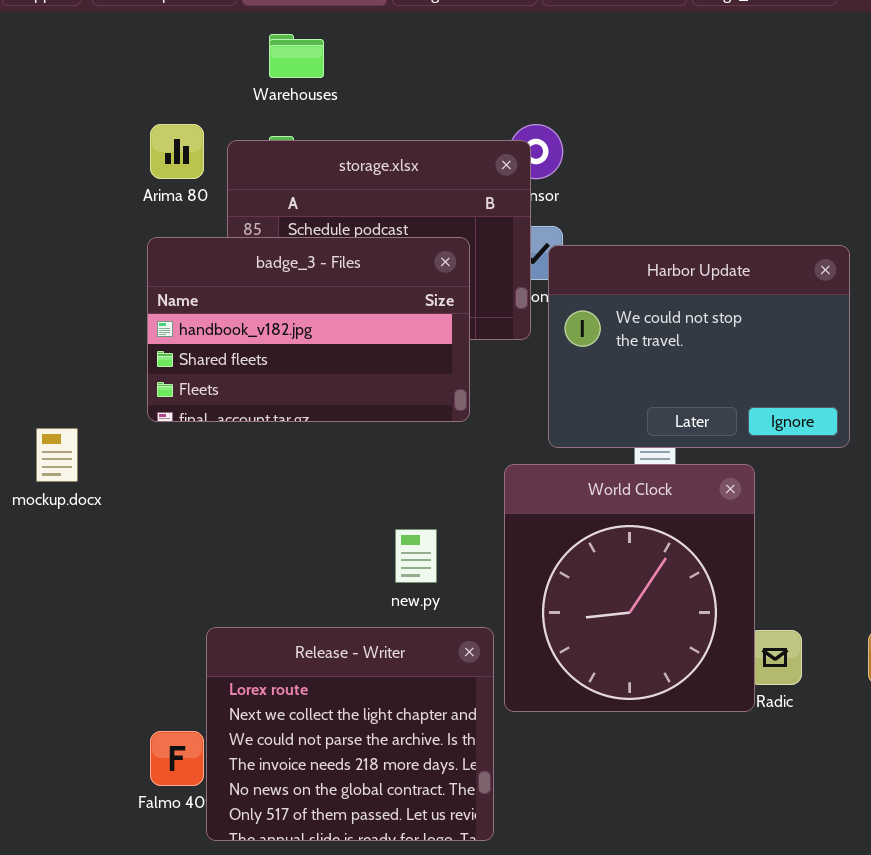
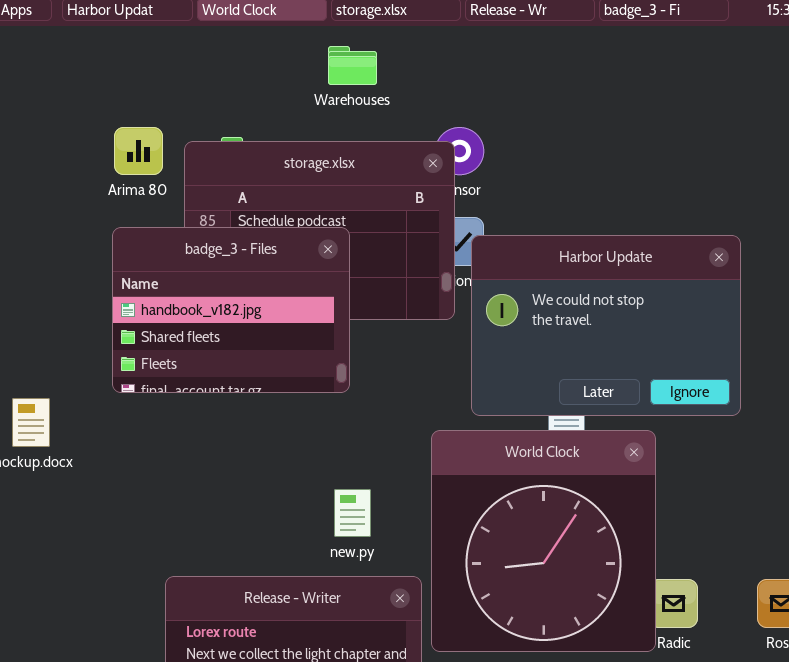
Warehouses: [269,34,324,78] -> [328,46,377,85], moved
badge_3 - Files: [147,237,470,422] -> [112,227,350,393], resized

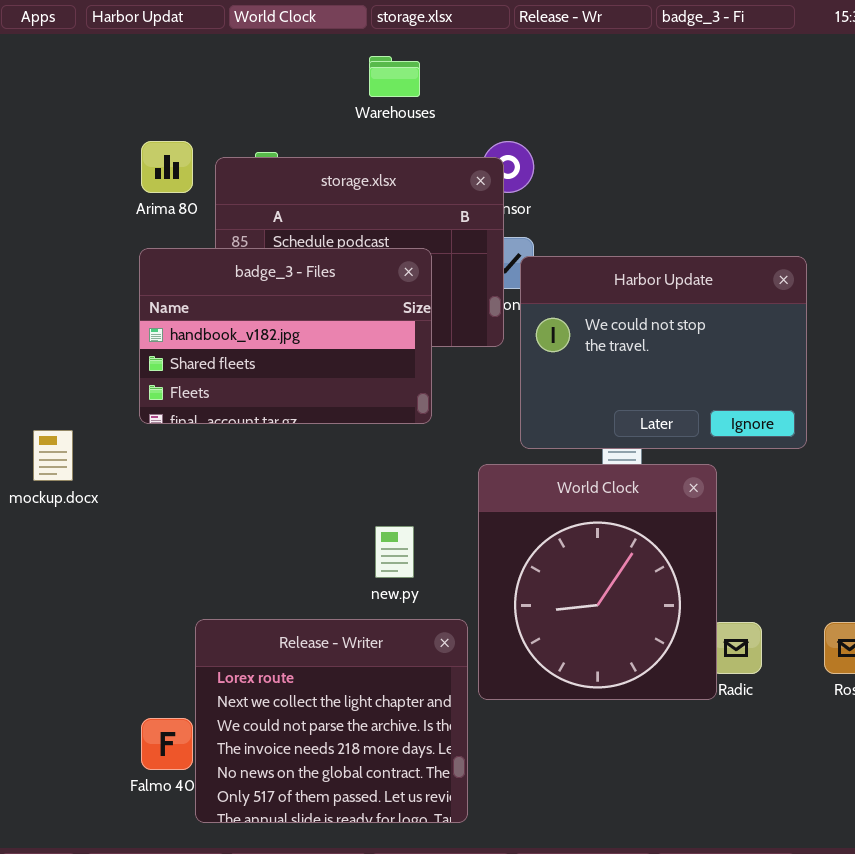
badge_3 - Files: [112,227,350,393] -> [139,248,432,424], resized

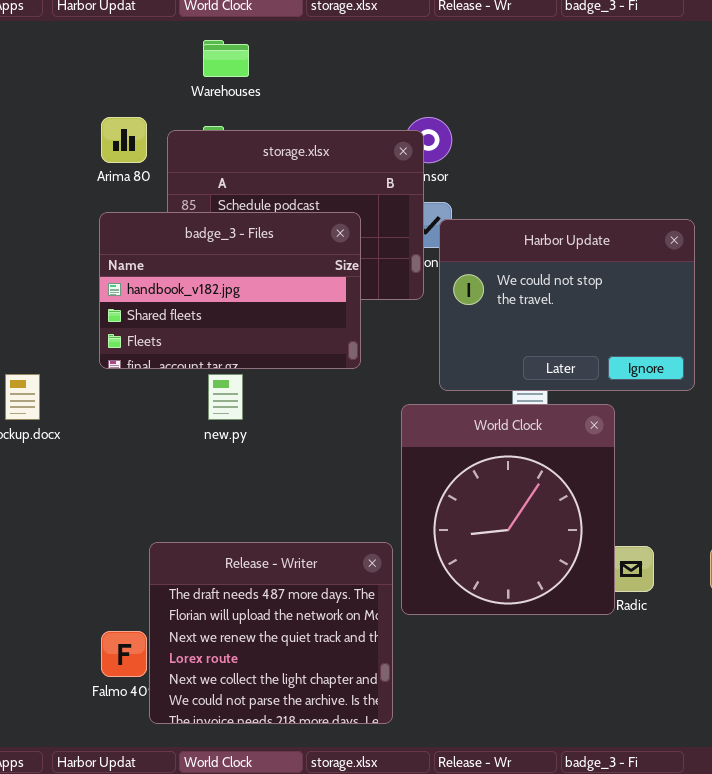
Warehouses: [369,56,420,97] -> [203,40,249,77], moved
new.py: [375,526,414,578] -> [208,374,243,420], moved
Release - Writer: [195,619,468,823] -> [149,542,393,724], scrolled up 3 rows

